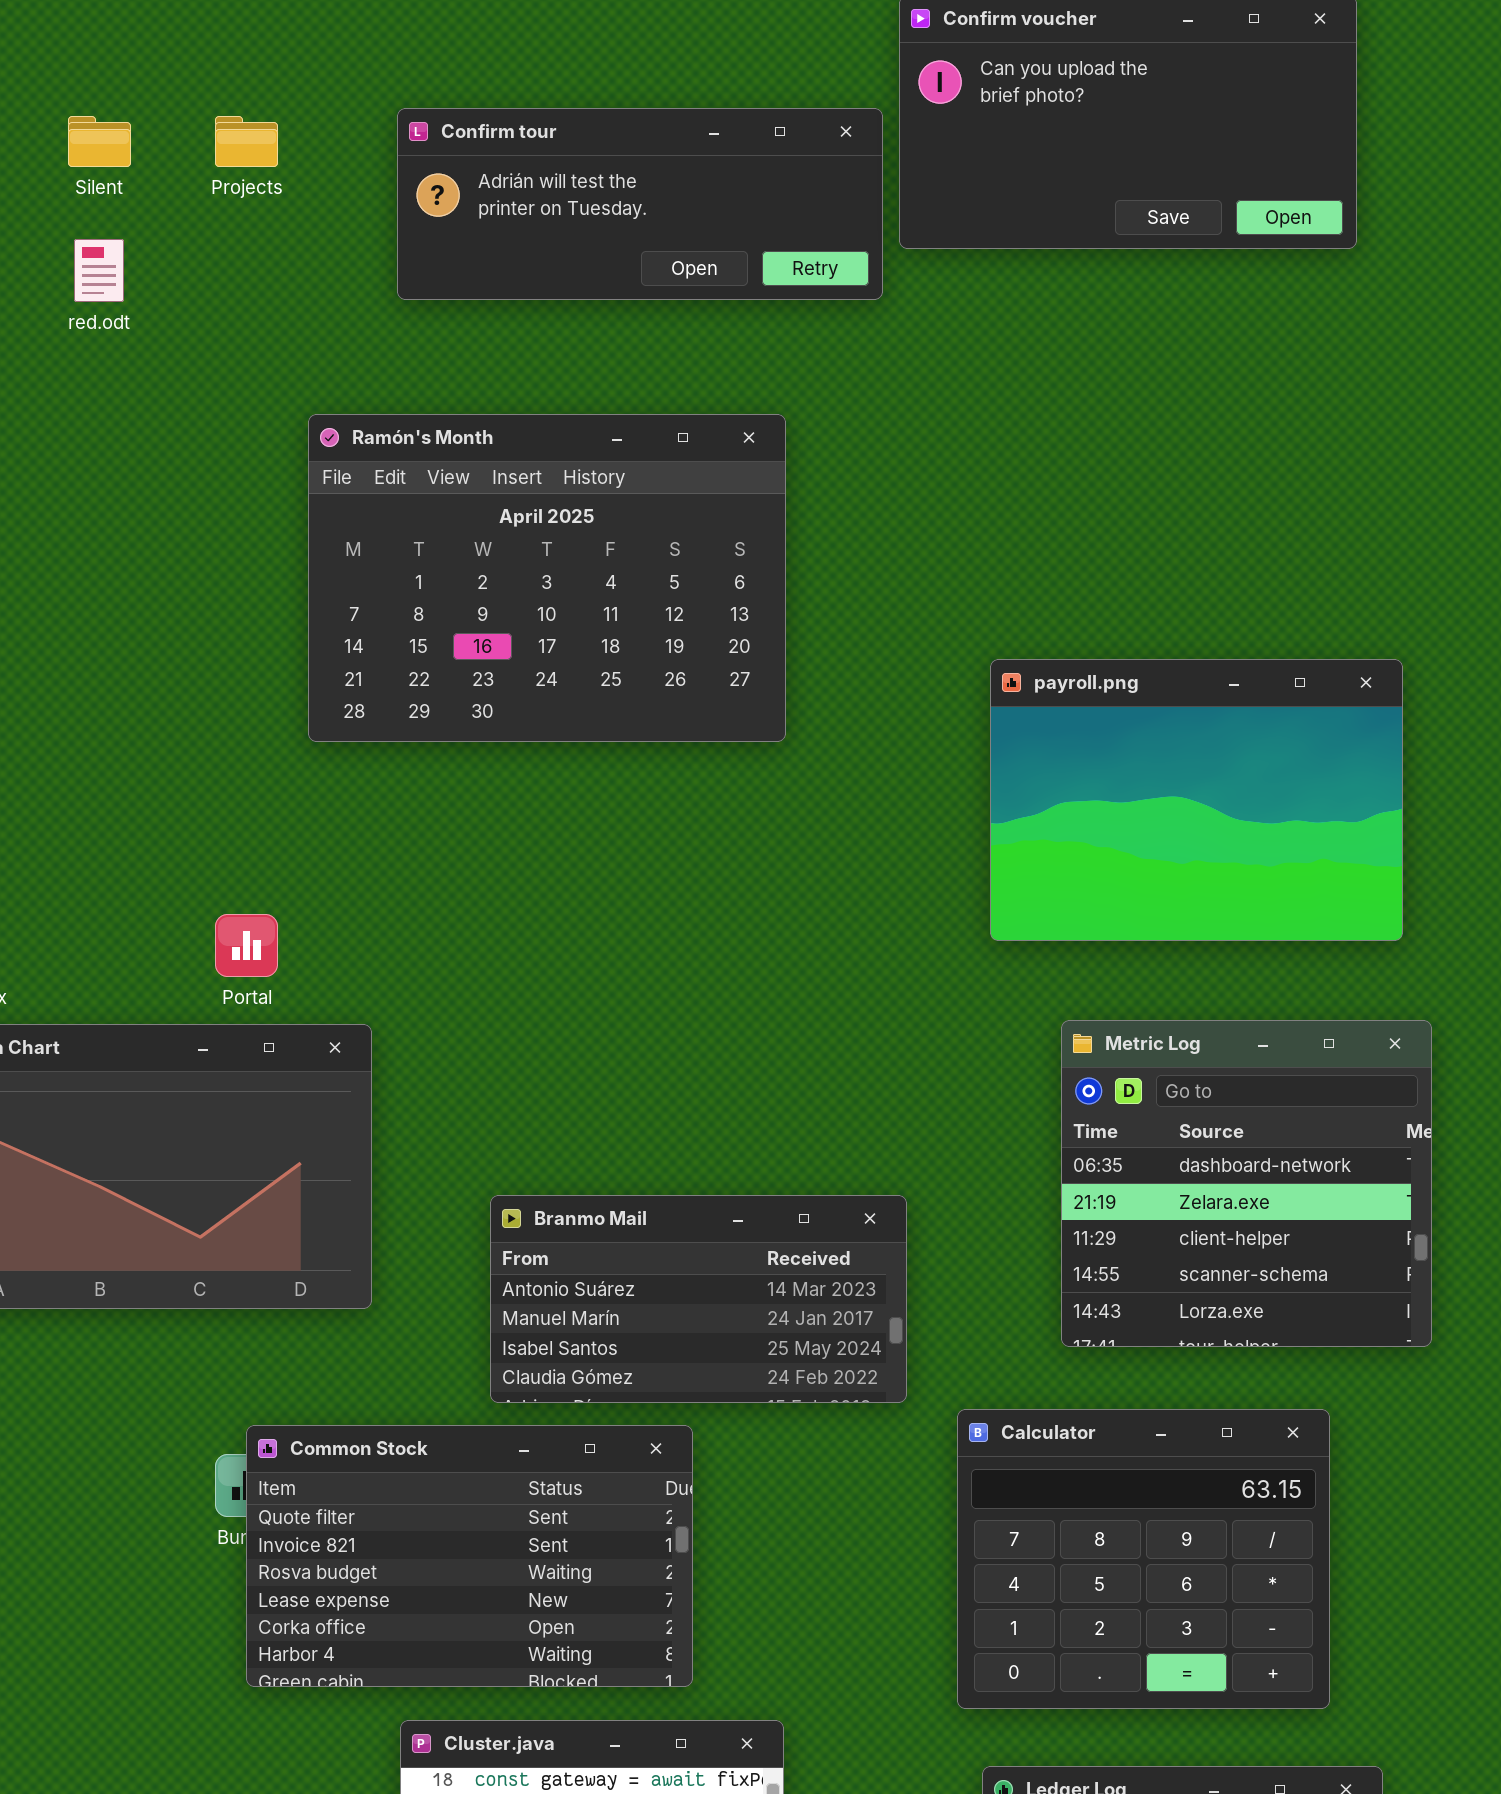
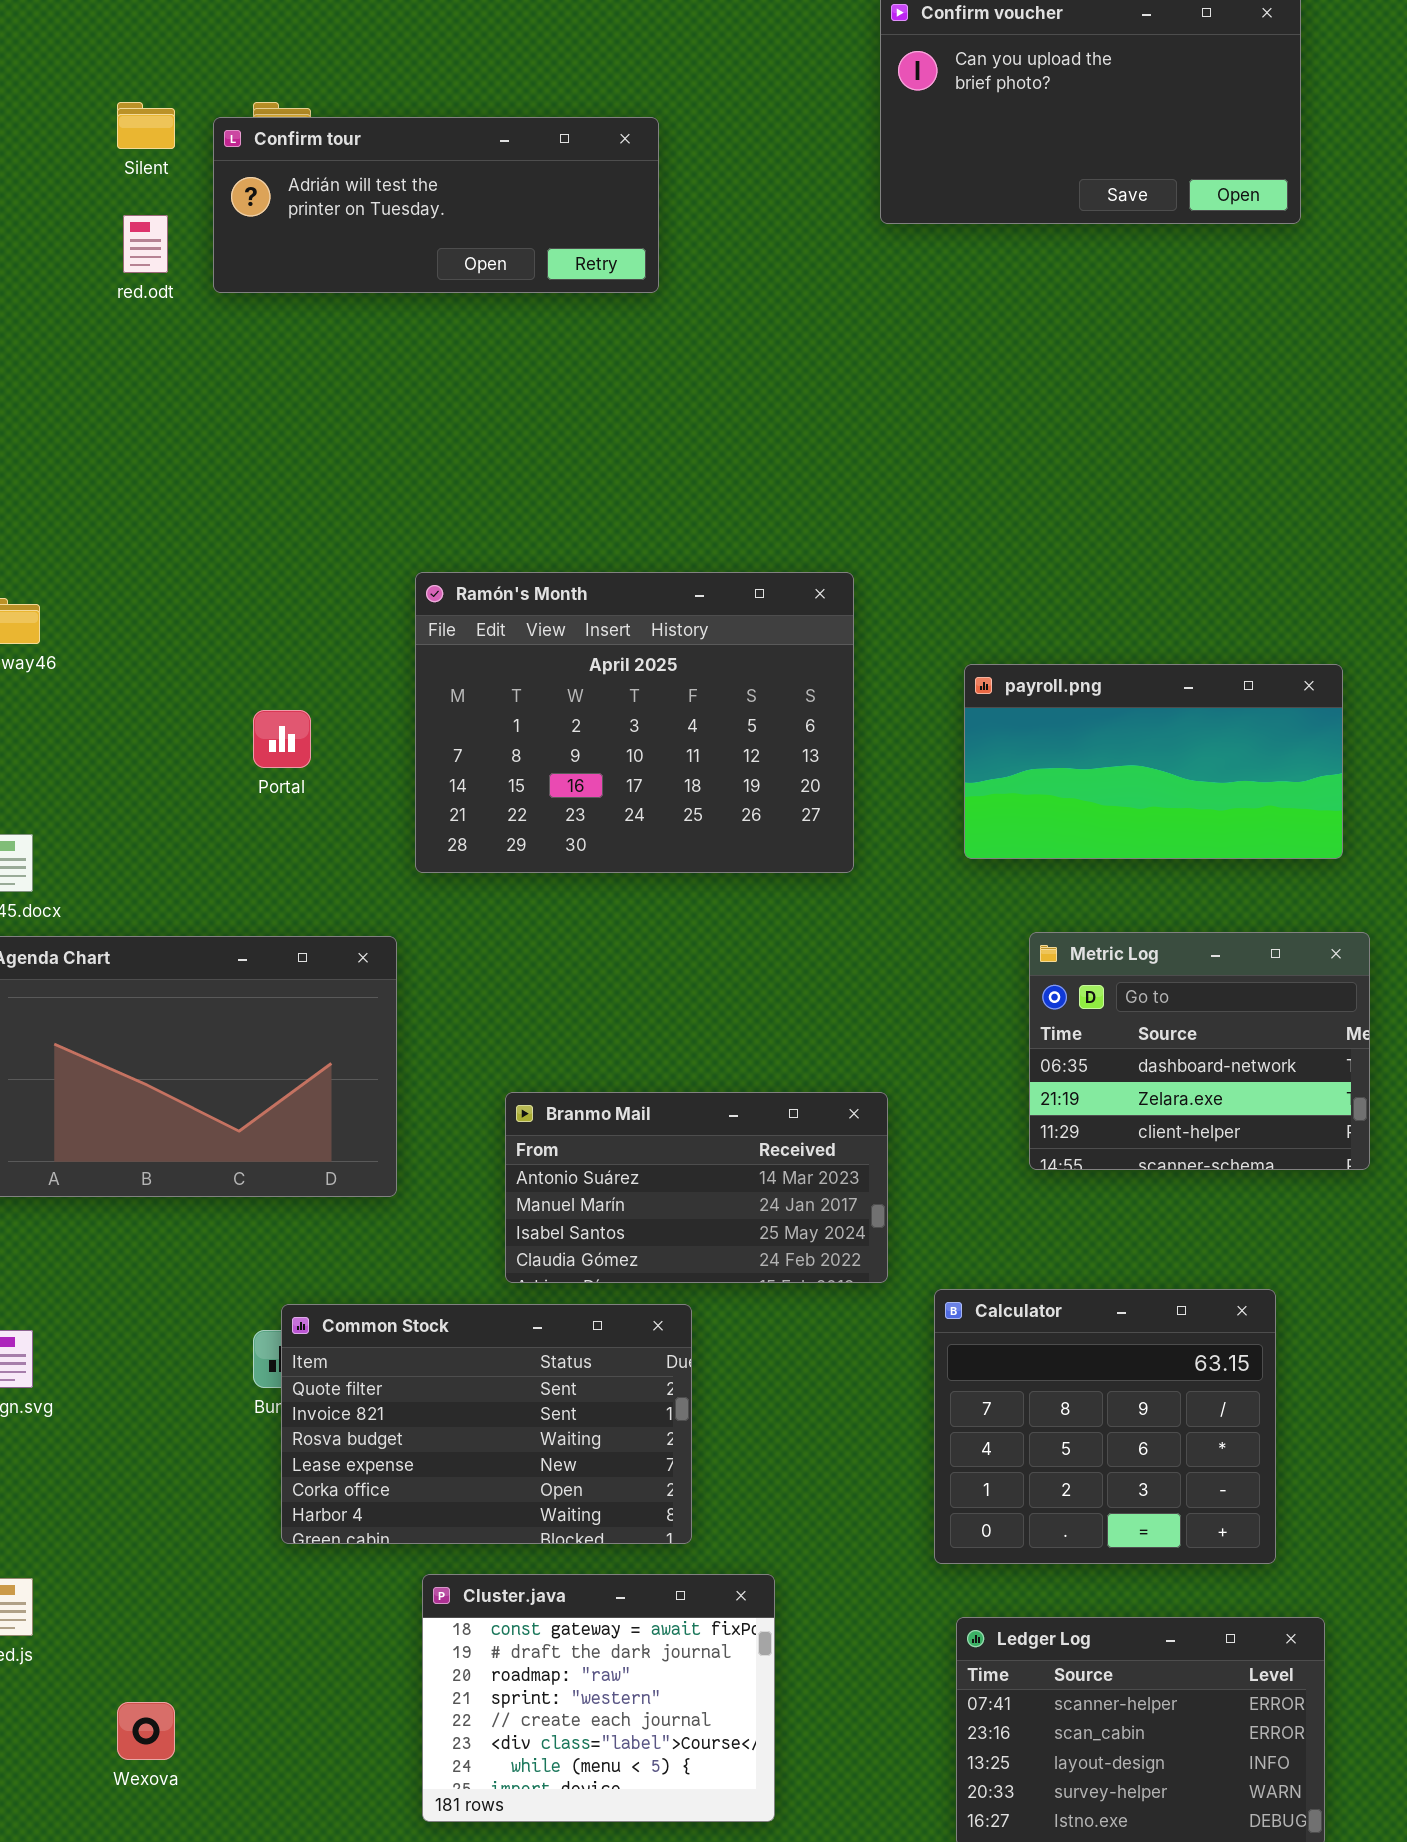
Confirm tour: [397,108,883,300] -> [213,117,659,293], moved
Ramón's Month: [308,414,786,742] -> [415,572,854,873], moved
payroll.png: [990,659,1403,941] -> [964,664,1343,859], resized
Portal: [215,914,278,977] -> [253,710,311,768], moved
Metric Log: [1061,1020,1432,1347] -> [1029,932,1370,1170], resized

